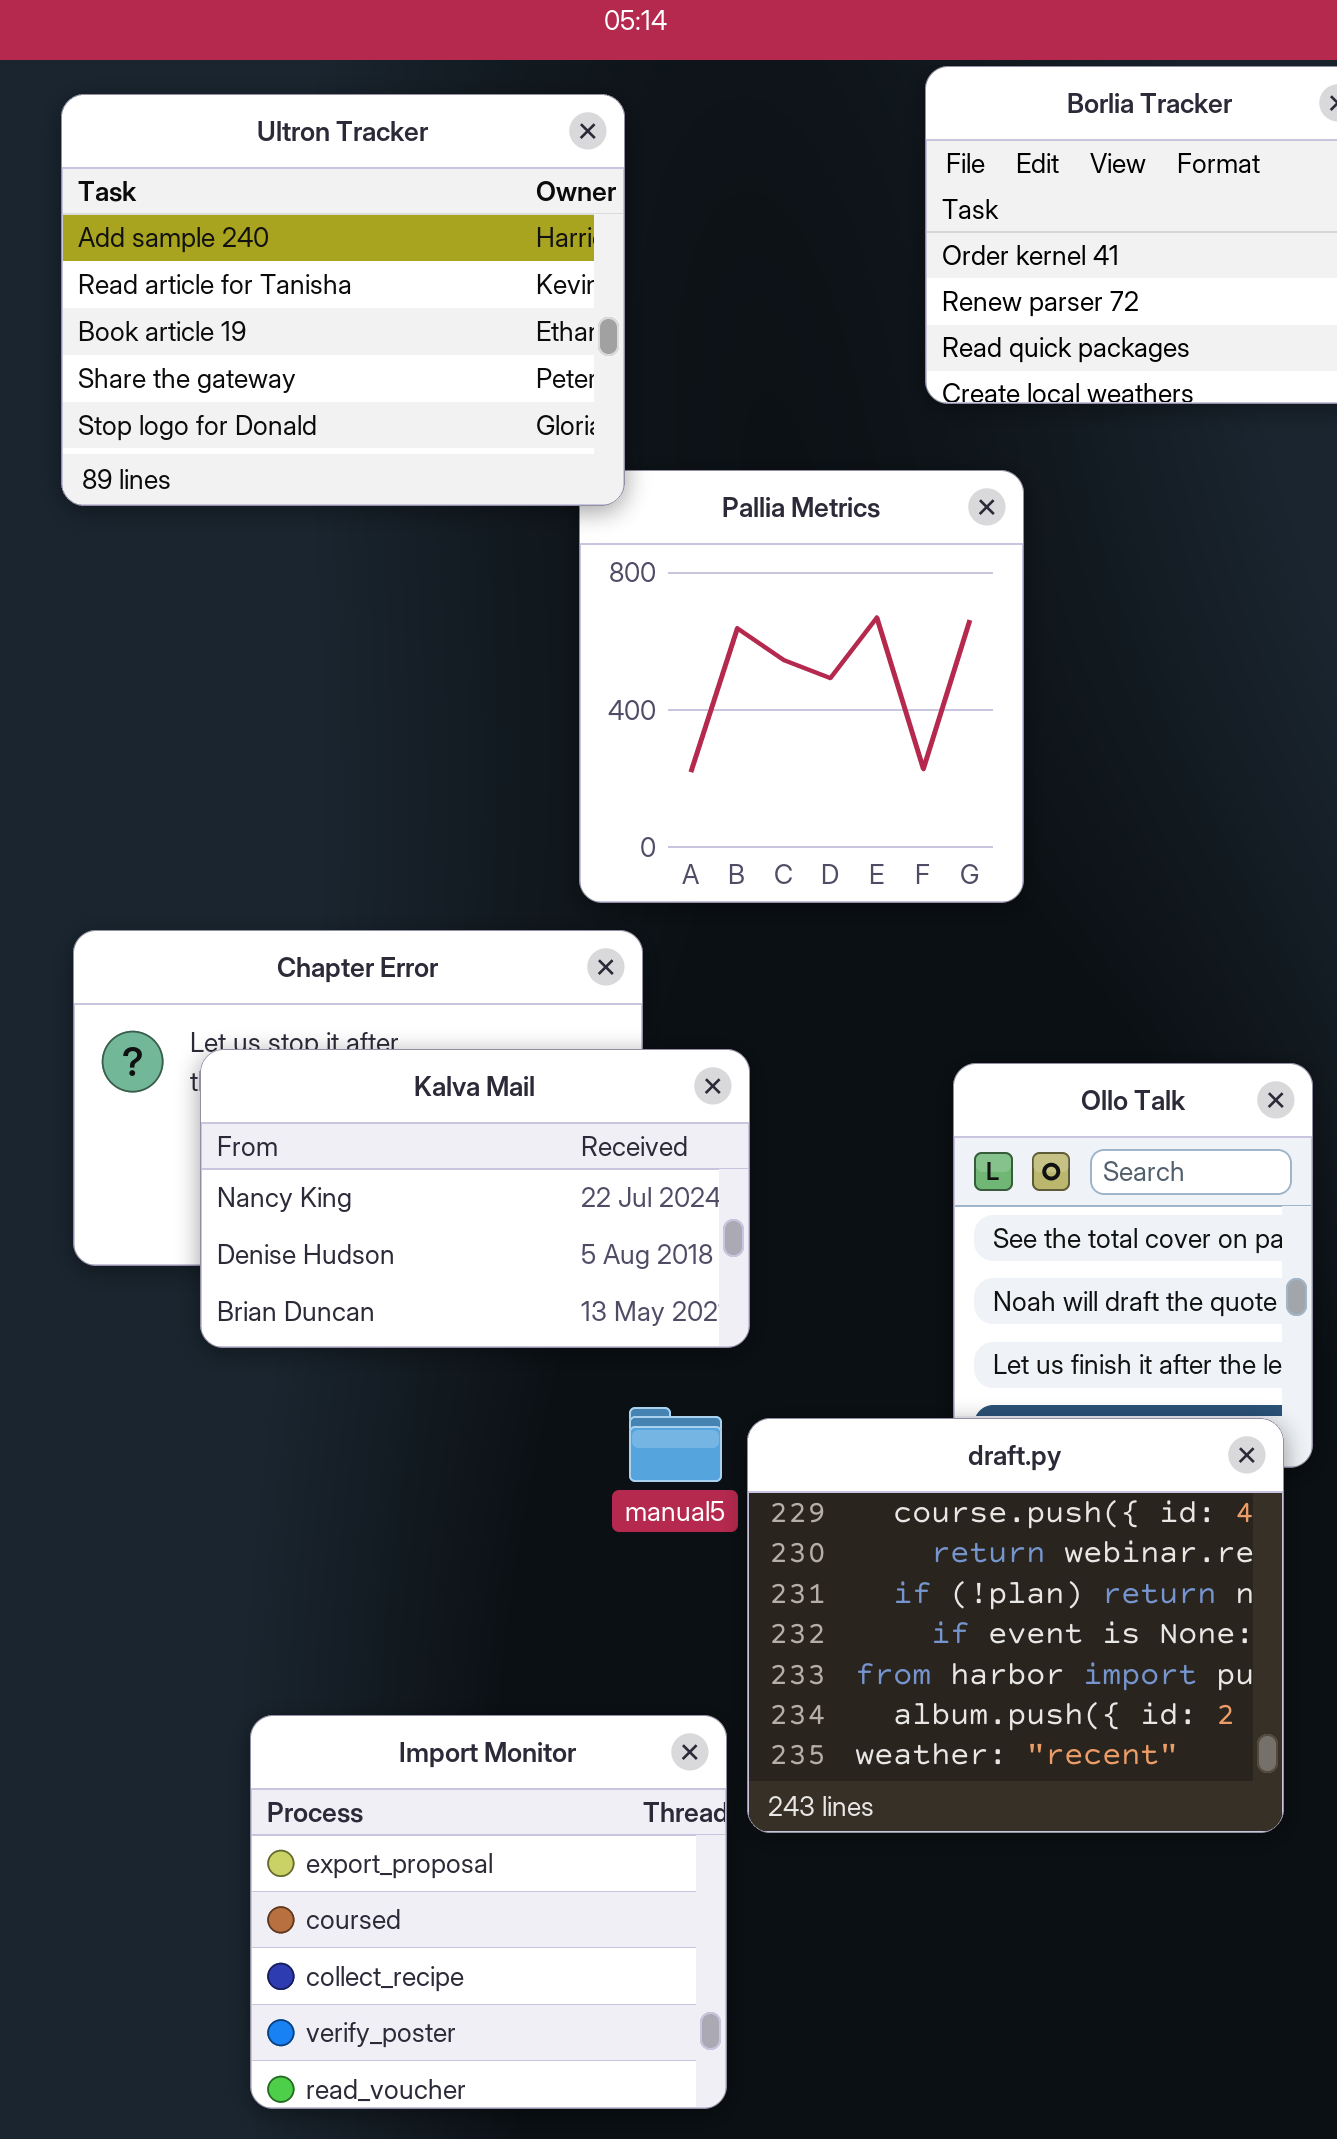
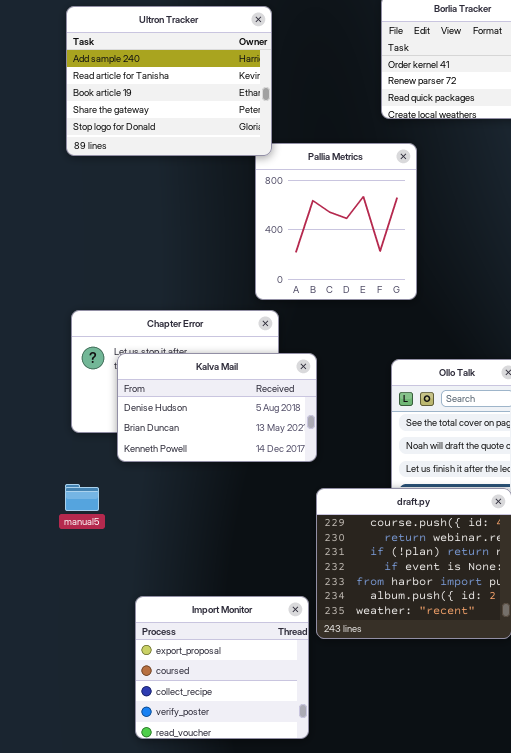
Kalva Mail: [200,1049,750,1348] -> [117,353,317,462], scrolled down 1 row
manual5: [629,1407,722,1482] -> [65,484,99,511], moved

